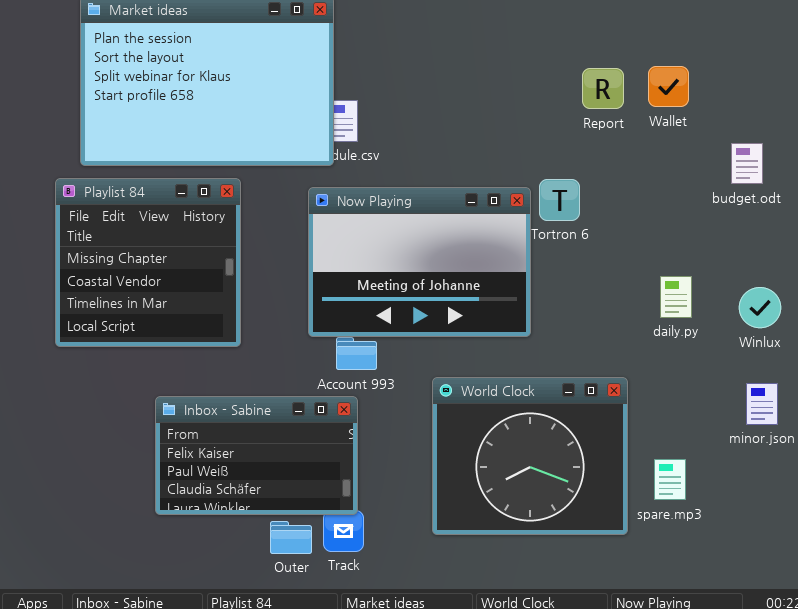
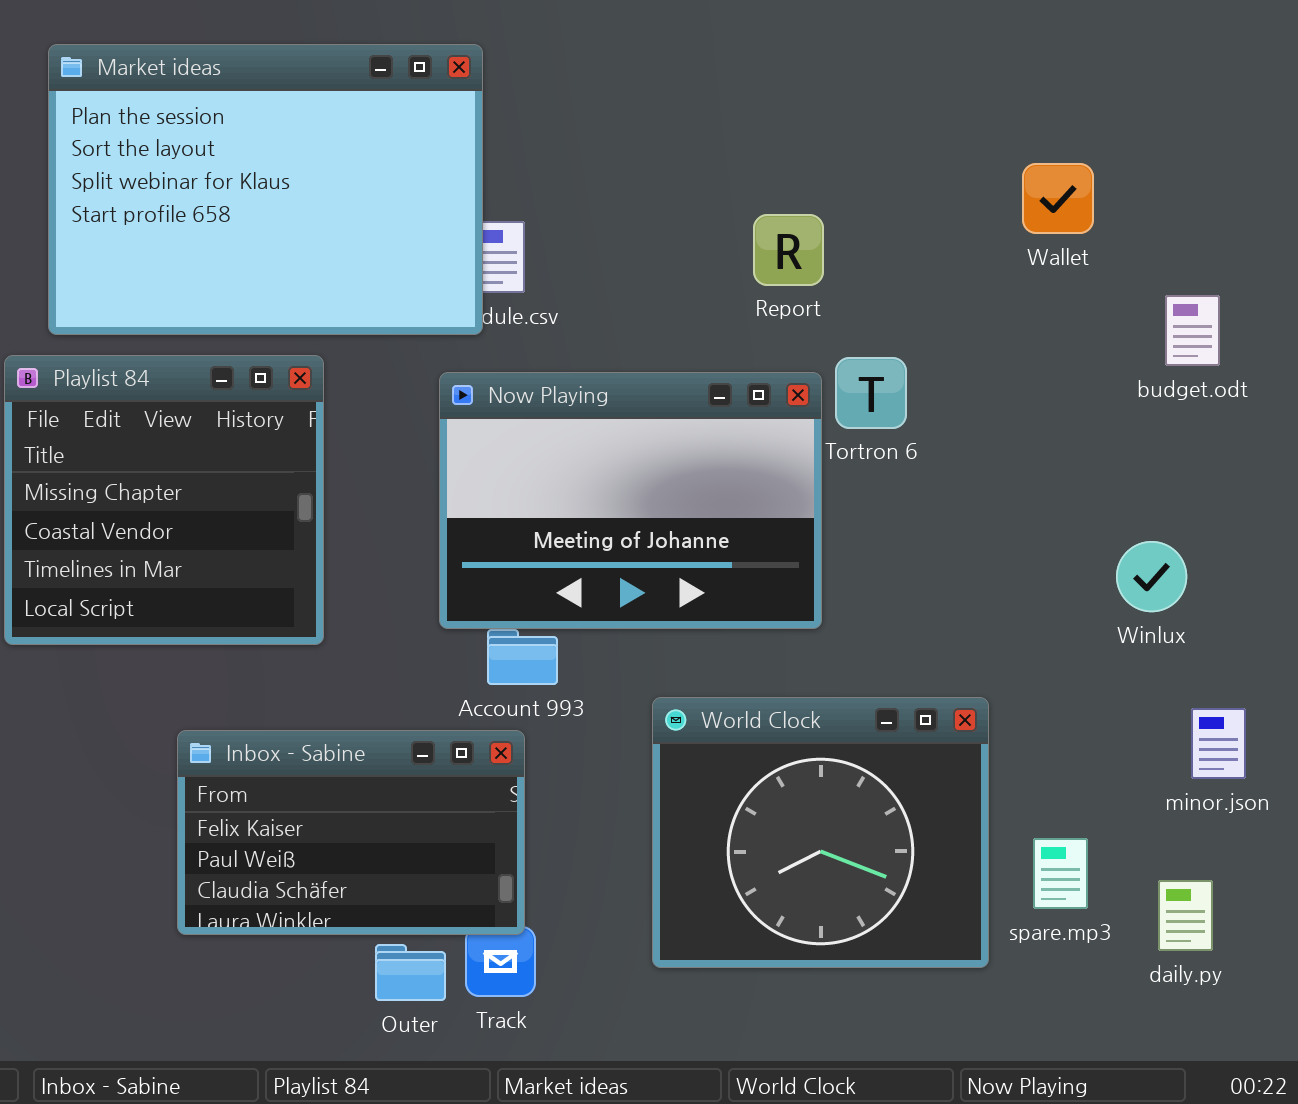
Report: [582,68,624,109] -> [753,214,824,286], moved
daily.py: [660,276,692,318] -> [1158,880,1213,951], moved
Winlux: [739,287,781,328] -> [1116,541,1187,612], moved

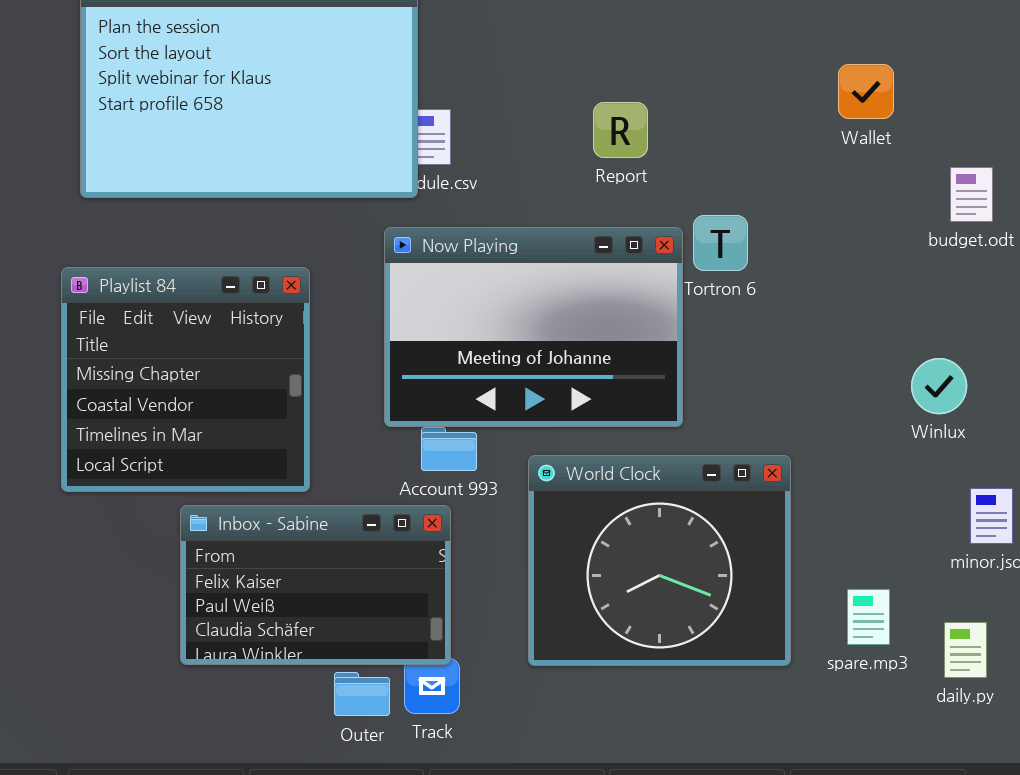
Report: [753,214,824,286] -> [593,102,648,158], moved
Playlist 84: [4,355,324,645] -> [61,267,310,492], moved
World Clock: [652,697,989,968] -> [528,455,791,666], moved

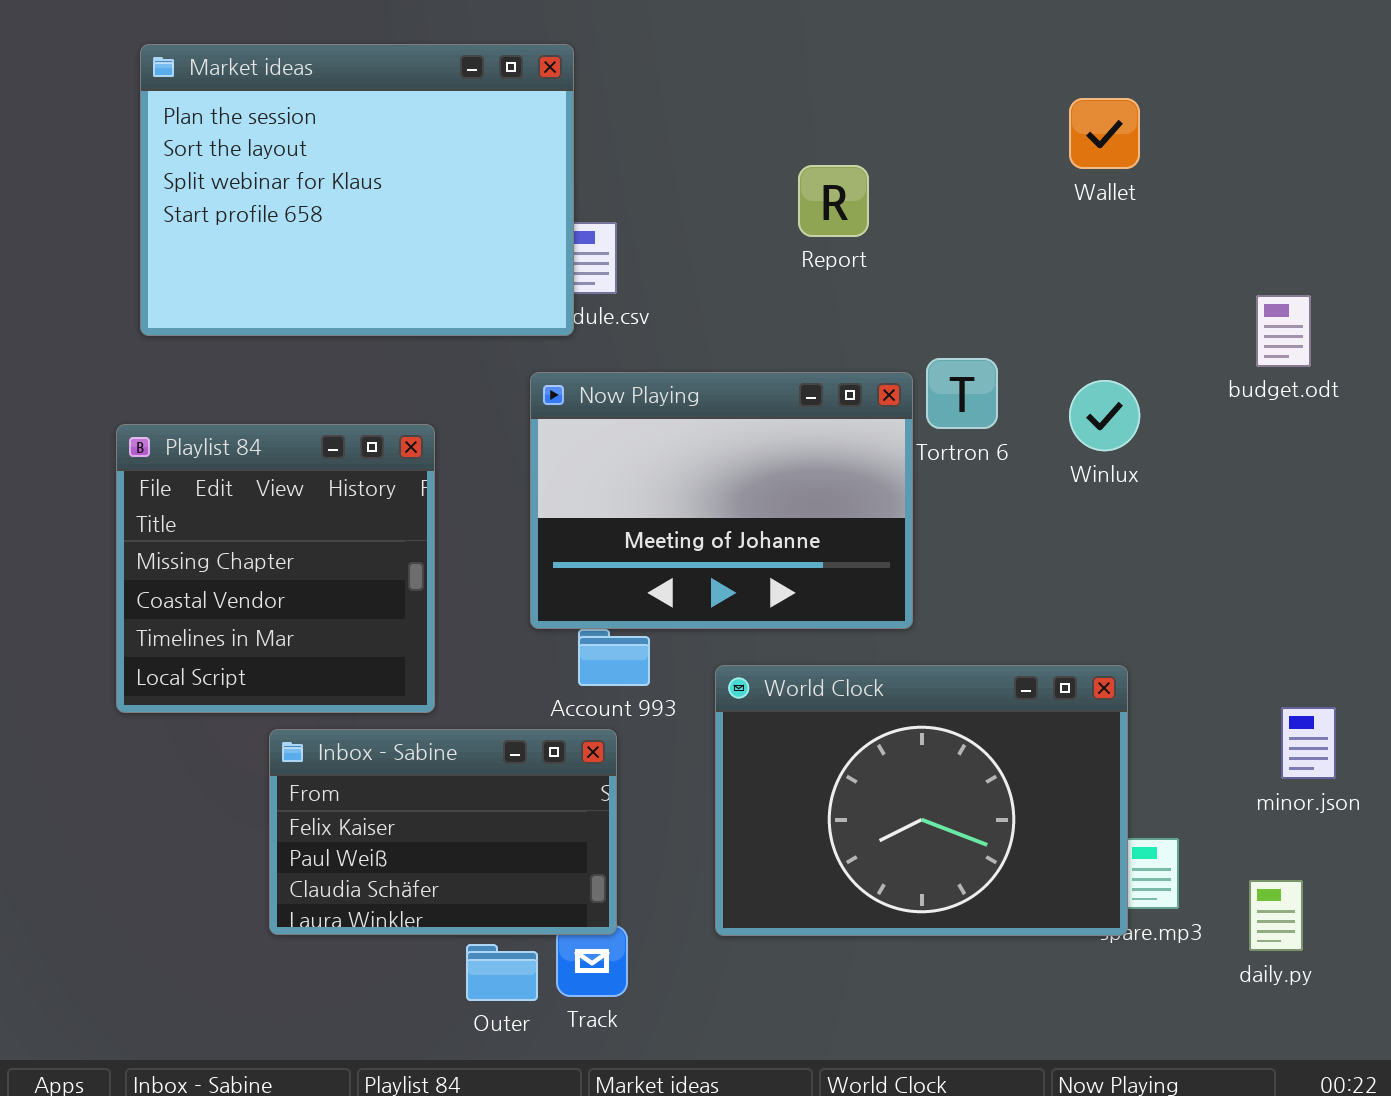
Wallet: [838,64,894,119] -> [1069,98,1140,169], moved
Report: [593,102,648,158] -> [798,165,869,237], moved
Winlux: [911,358,967,414] -> [1069,380,1140,451], moved
World Clock: [528,455,791,666] -> [715,665,1128,936], resized

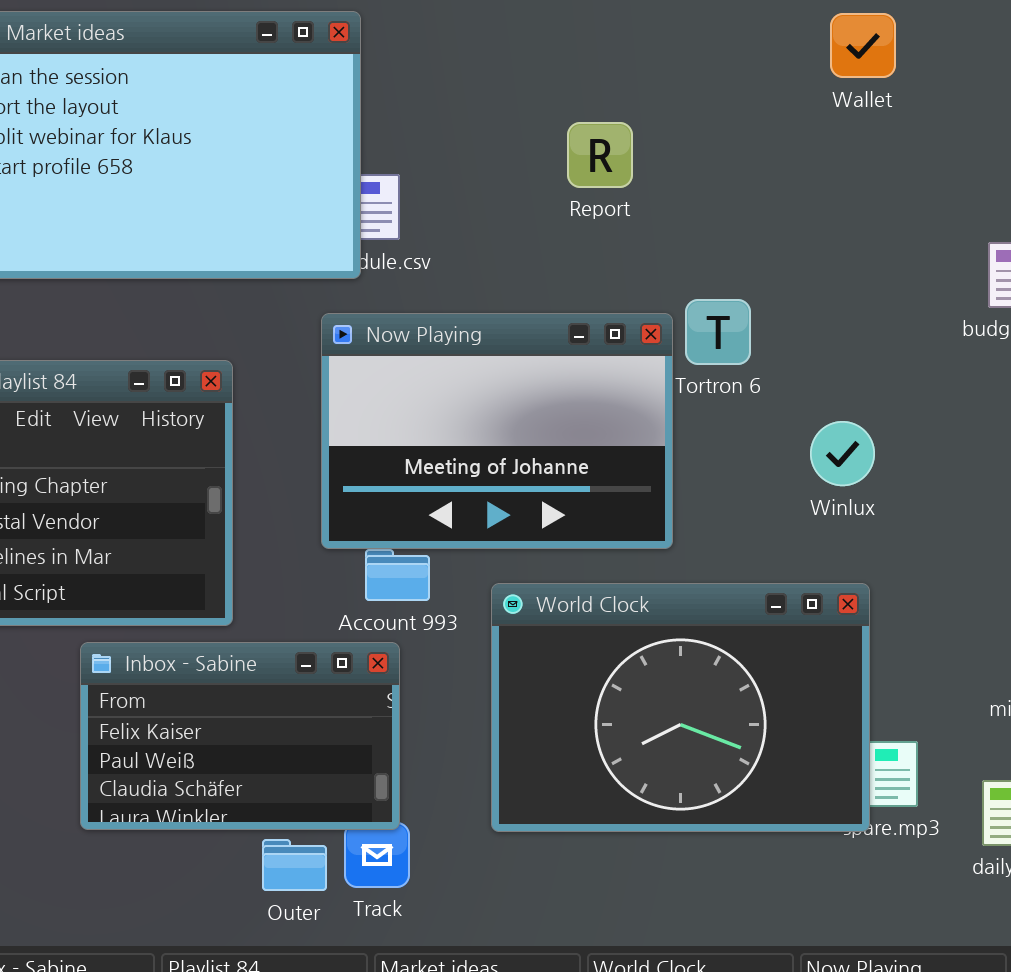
Wallet: [1069,98,1140,169] -> [830,13,896,78], moved
Winlux: [1069,380,1140,451] -> [810,421,875,486], moved

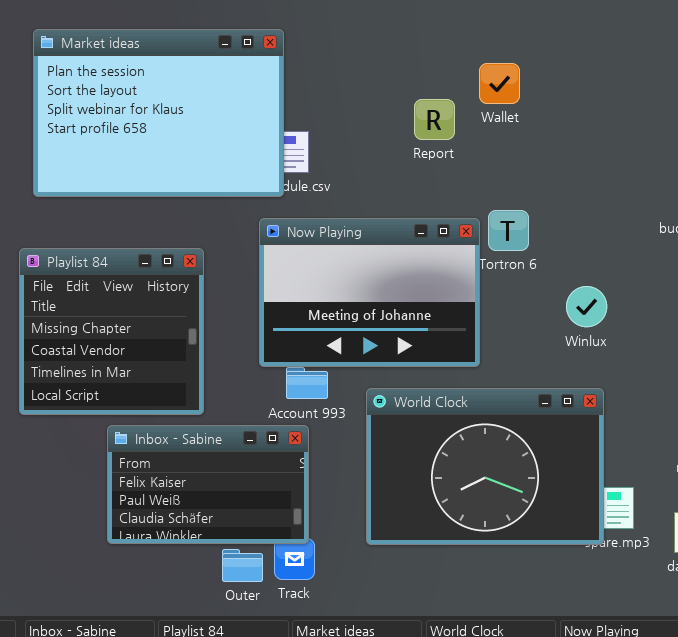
Wallet: [830,13,896,78] -> [479,63,520,104], moved

